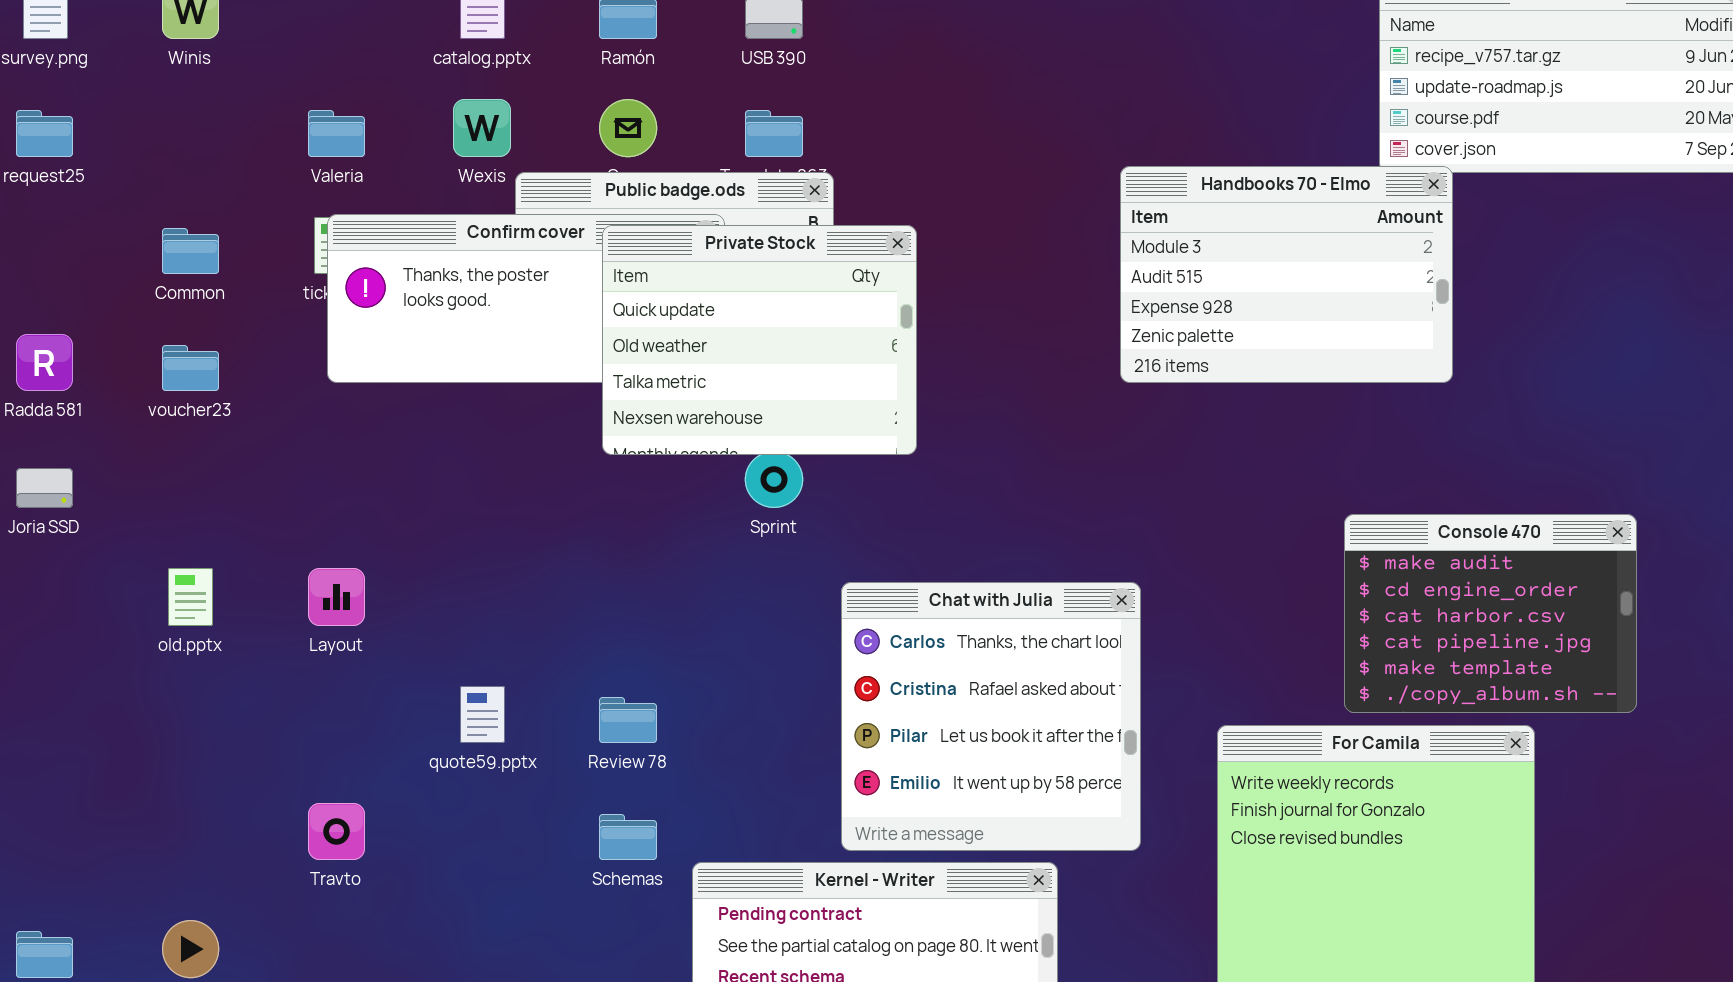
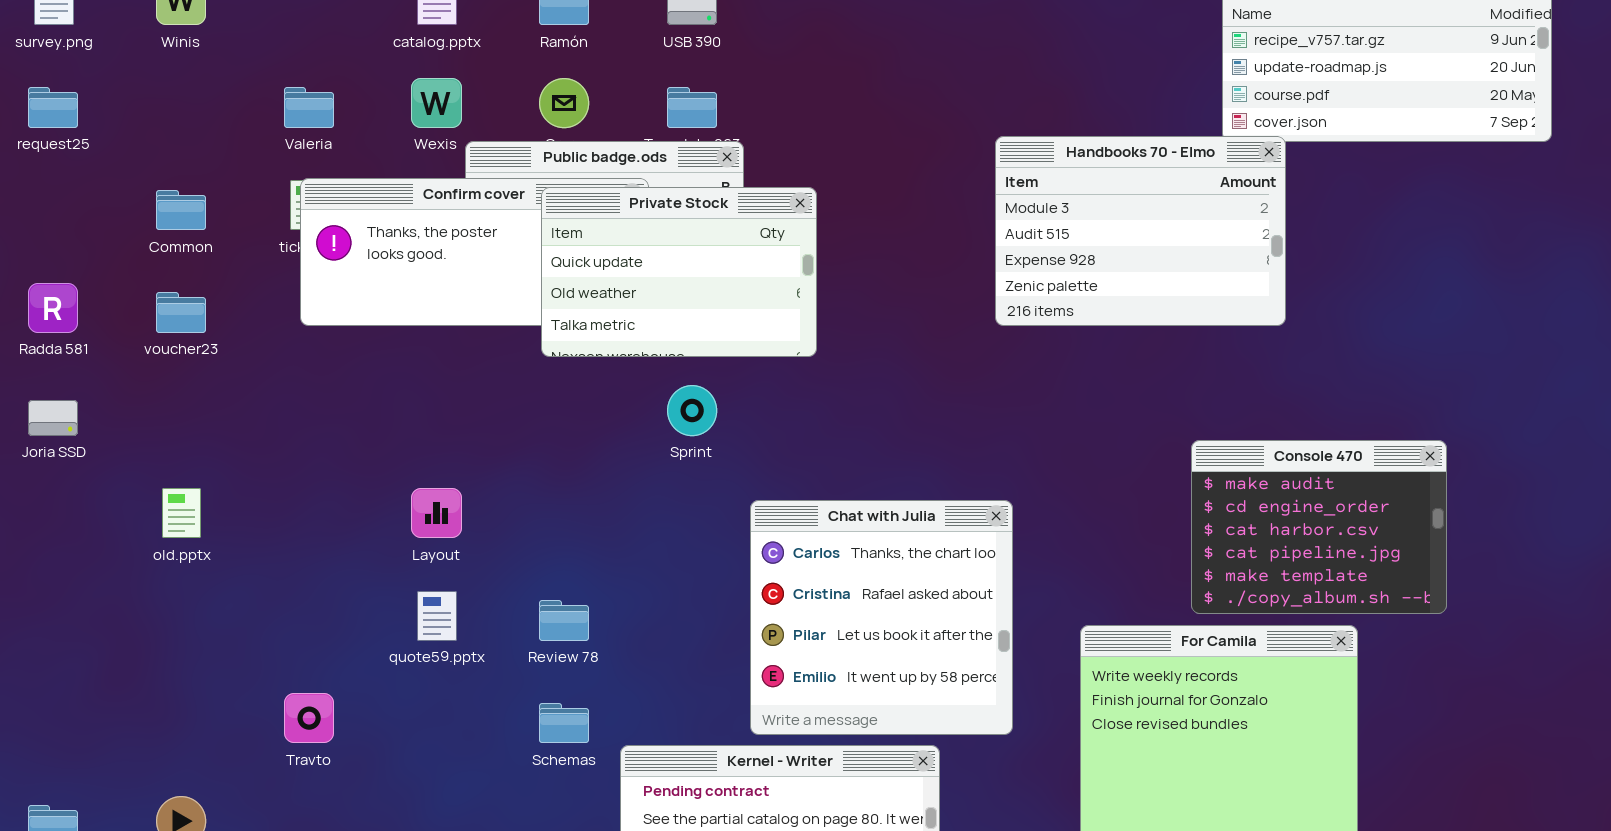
Private Stock: [602,225,917,455] -> [541,187,817,357], resized
Layout: [308,568,365,626] -> [411,488,462,538], moved

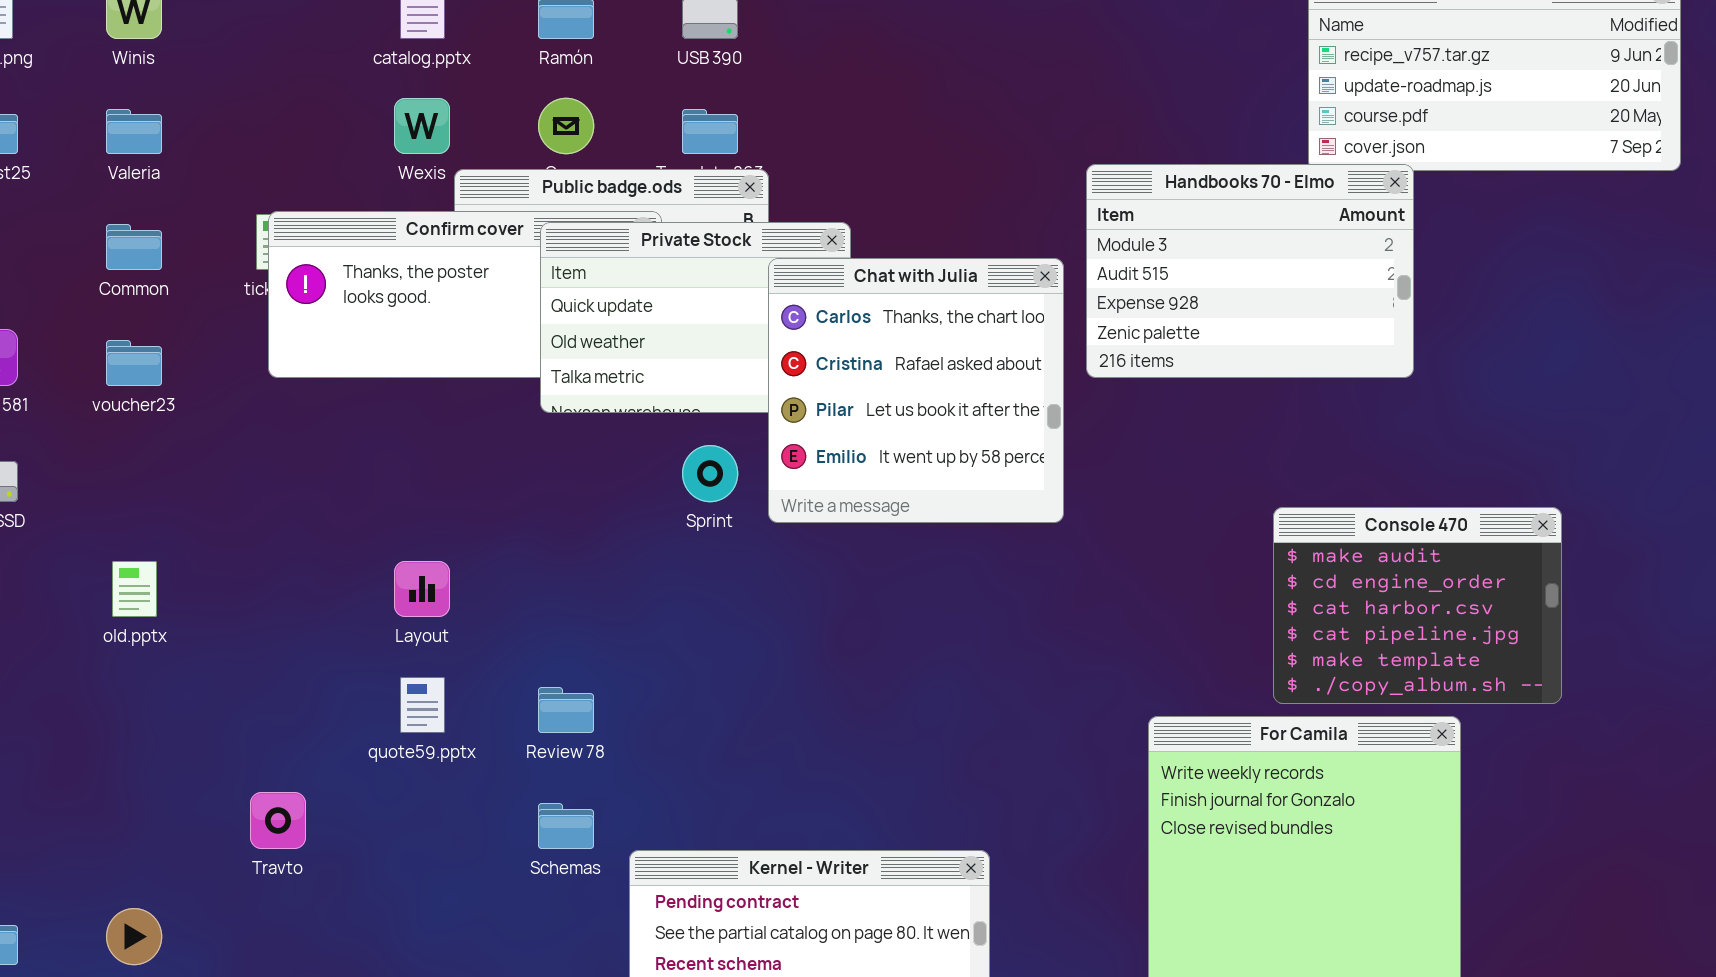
Valeria: [284,87,334,128] -> [106,109,162,154], moved
Handbooks 70 - Elmo: [995,136,1286,326] -> [1086,164,1414,378], moved
Chat with Julia: [750,500,1013,735] -> [768,258,1064,523], moved

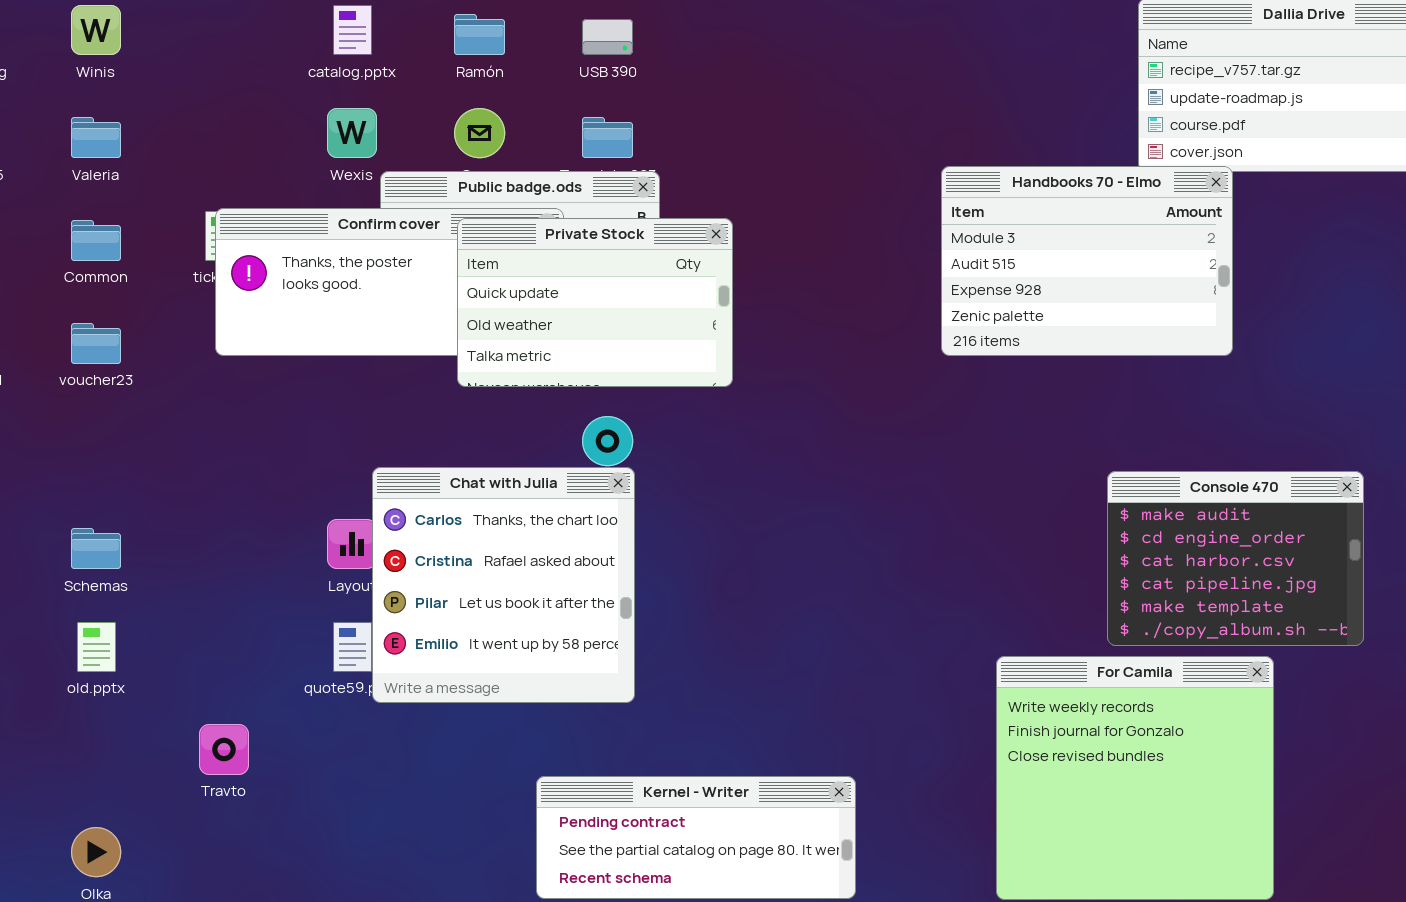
Chat with Julia: [768,258,1064,523] -> [372,467,635,703], moved
old.pptx: [112,561,157,617] -> [77,622,116,672], moved
Schemas: [538,803,594,849] -> [71,528,121,569], moved

